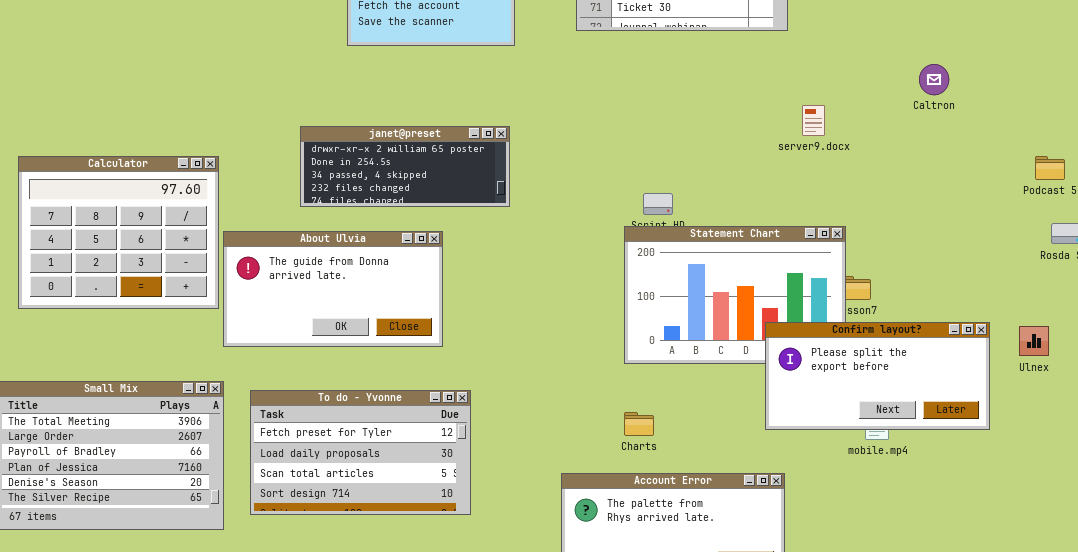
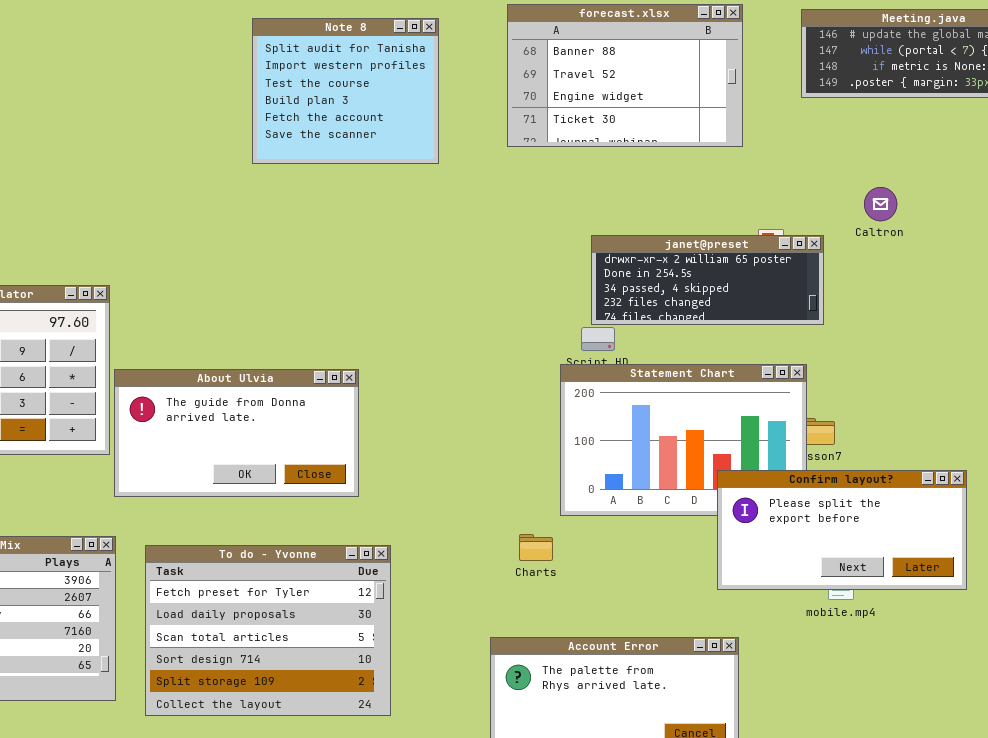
Caltron: [919,64,949,95] -> [864,187,897,221], moved
janet@preset: [300,126,510,207] -> [591,235,824,325], moved
To do - Yvonne: [250,390,471,515] -> [145,545,391,716], resized
Charts: [624,412,654,436] -> [519,534,553,561], moved

